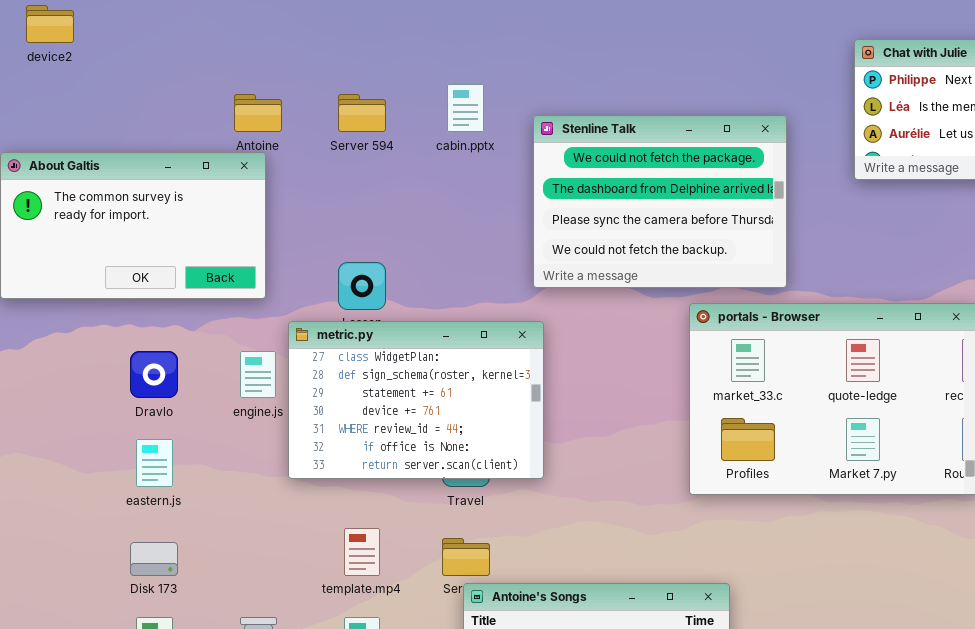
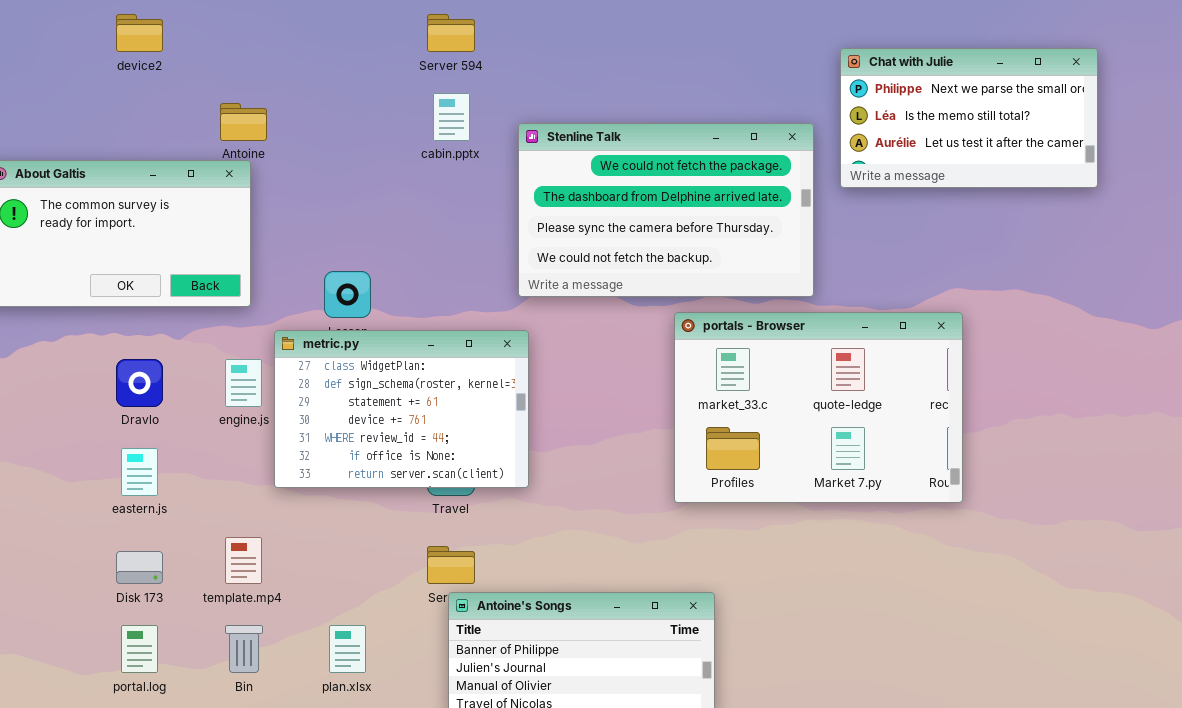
device2: [26,5,74,43] -> [116,14,163,52], moved
Server 594: [338,94,386,132] -> [427,14,475,52], moved
Stenline Talk: [533,115,787,288] -> [518,123,814,297], resized
template.mp4: [344,528,380,576] -> [225,537,262,584], moved

